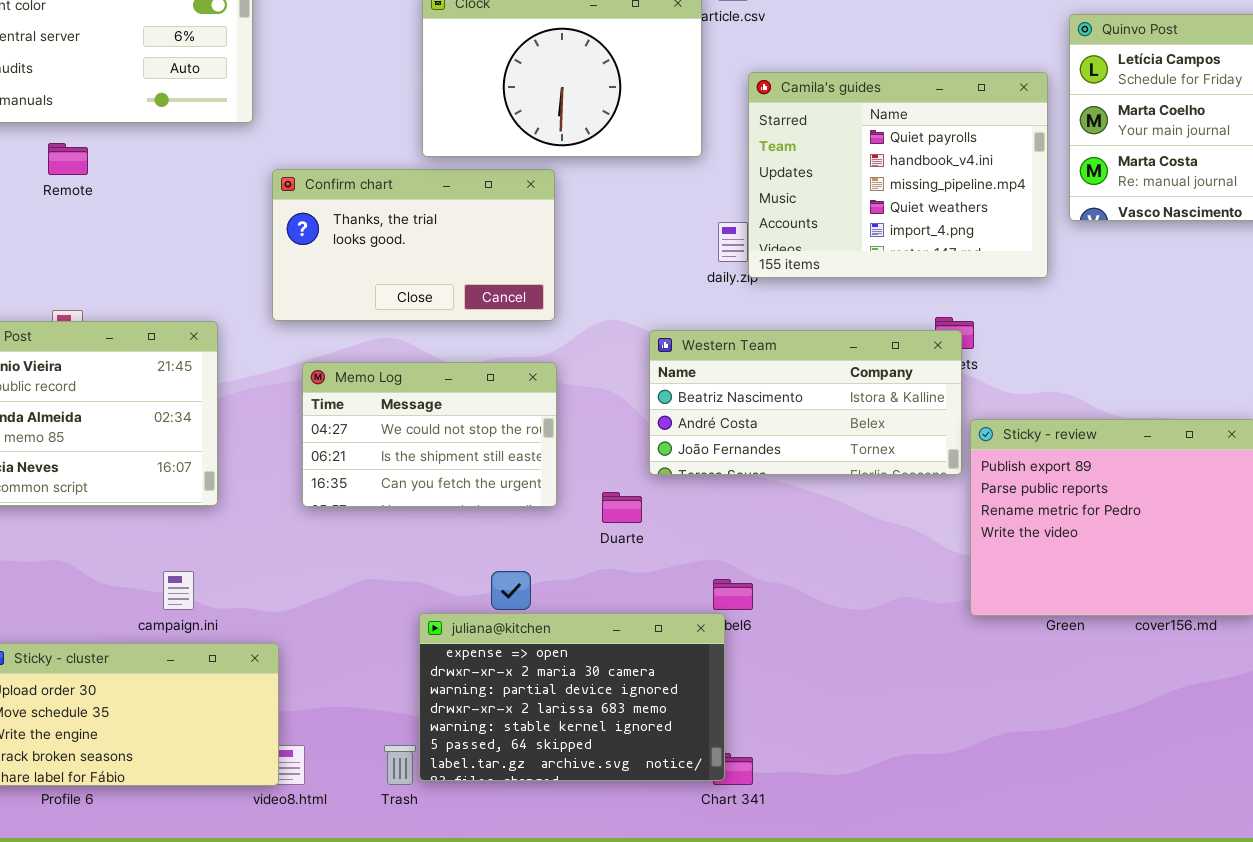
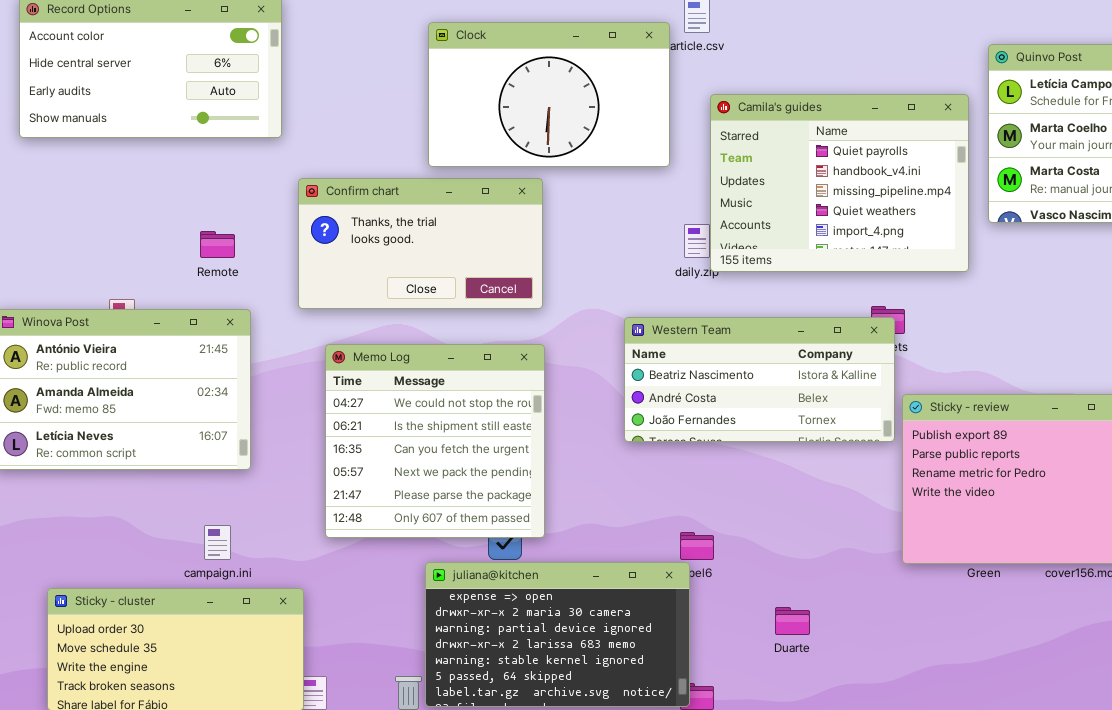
Remote: [48,143,88,175] -> [200,231,235,258], moved
Memo Log: [302,362,557,507] -> [325,344,545,538], resized
Duarte: [602,492,642,523] -> [775,607,810,635], moved

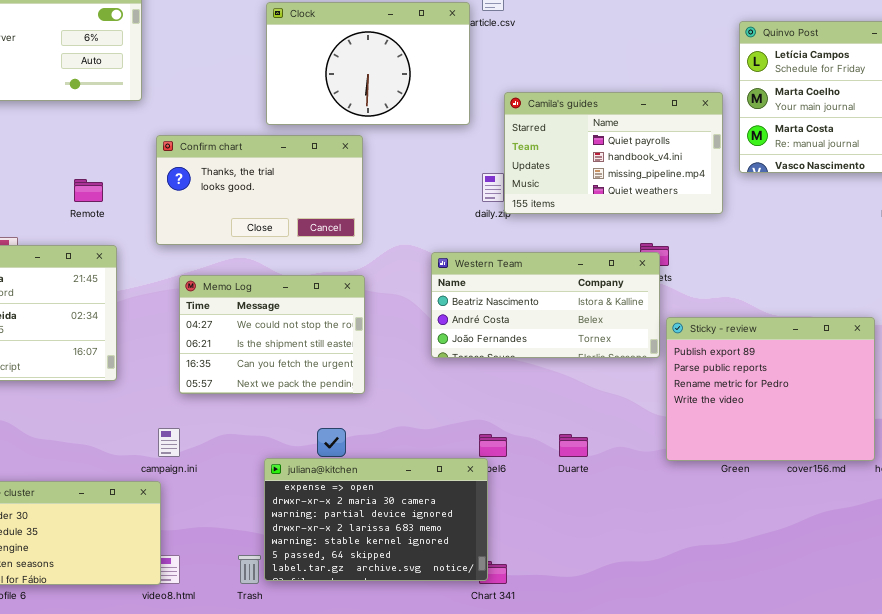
Camila's guides: [710,94,969,272] -> [504,92,723,214], resized
Memo Log: [325,344,545,538] -> [179,275,365,394], resized
campaign.ini: [204,525,231,560] -> [158,428,180,457], moved
Duarte: [775,607,810,635] -> [559,434,588,457], moved

